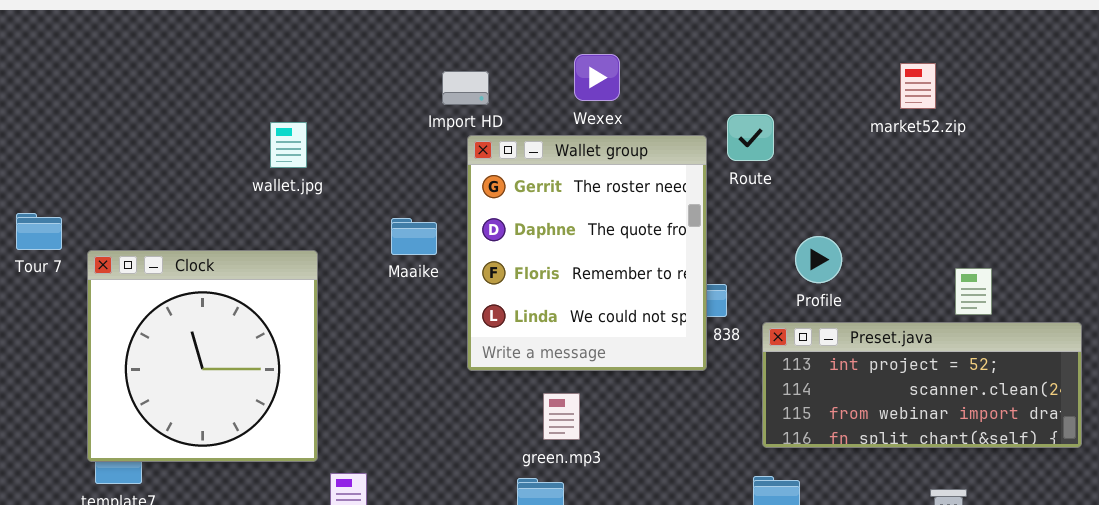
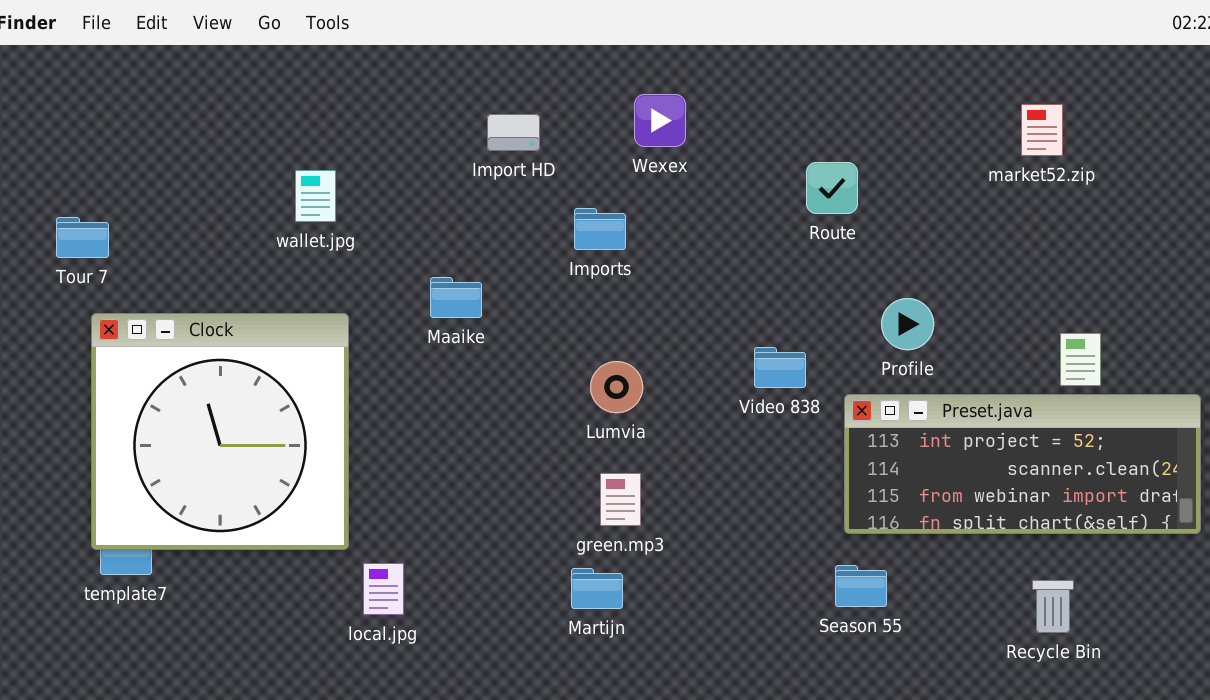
market52.zip: [900,63,936,109] -> [1021,104,1063,156], moved
Wallet group: [467,135,707,371] -> none, closed
Tour 7: [16,213,62,250] -> [56,217,109,258], moved

